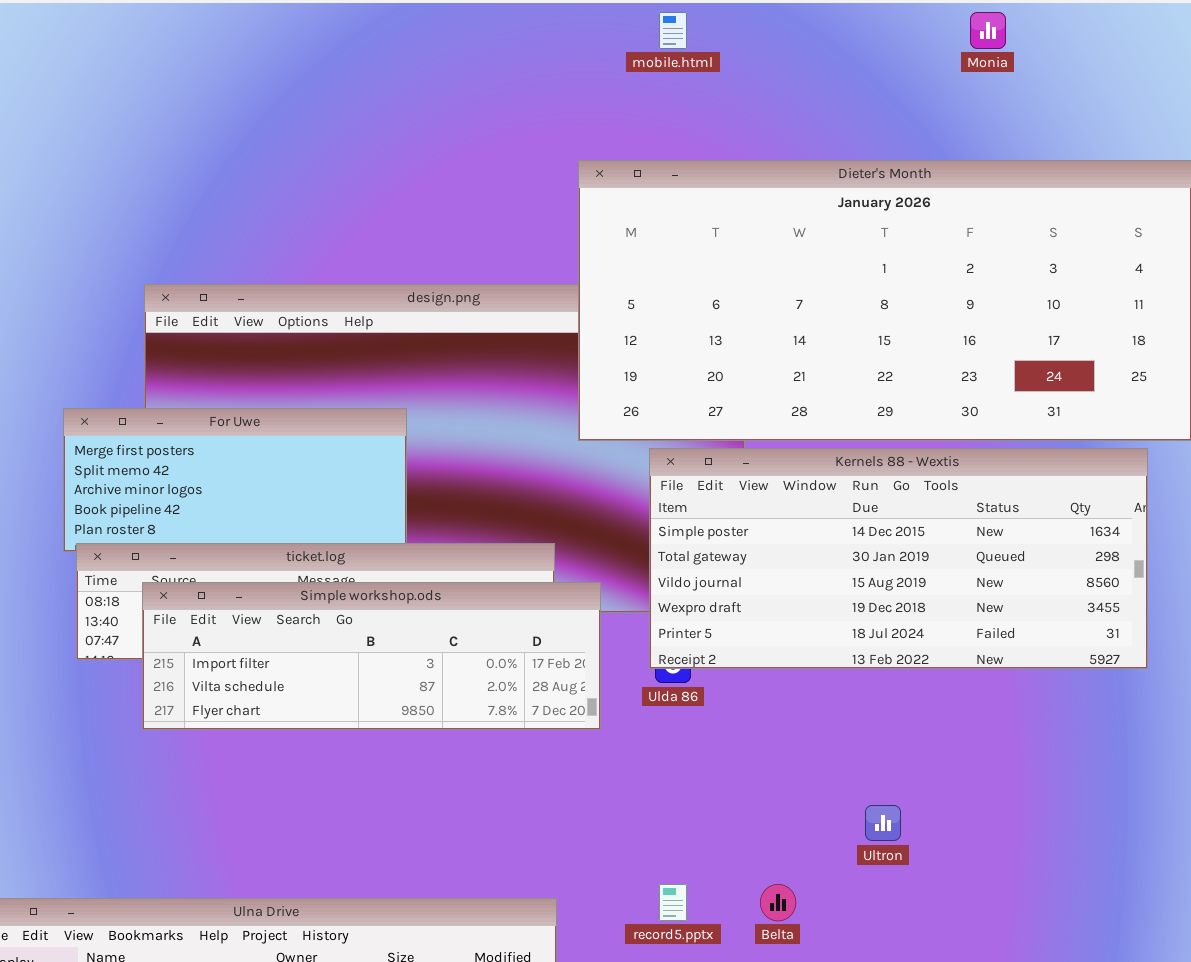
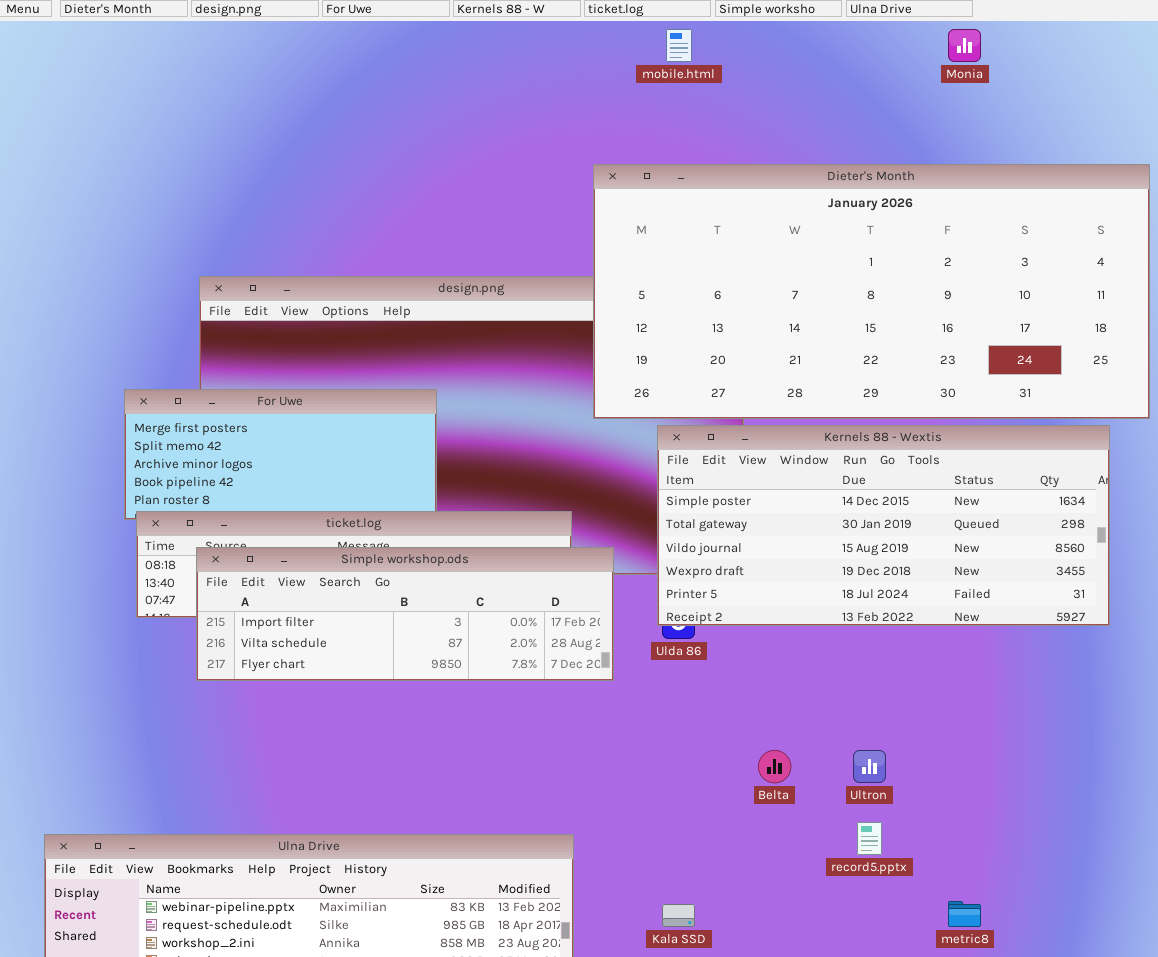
record5.pptx: [659,884,687,921] -> [857,822,882,855], moved
Belta: [760,884,796,921] -> [758,750,791,783], moved

